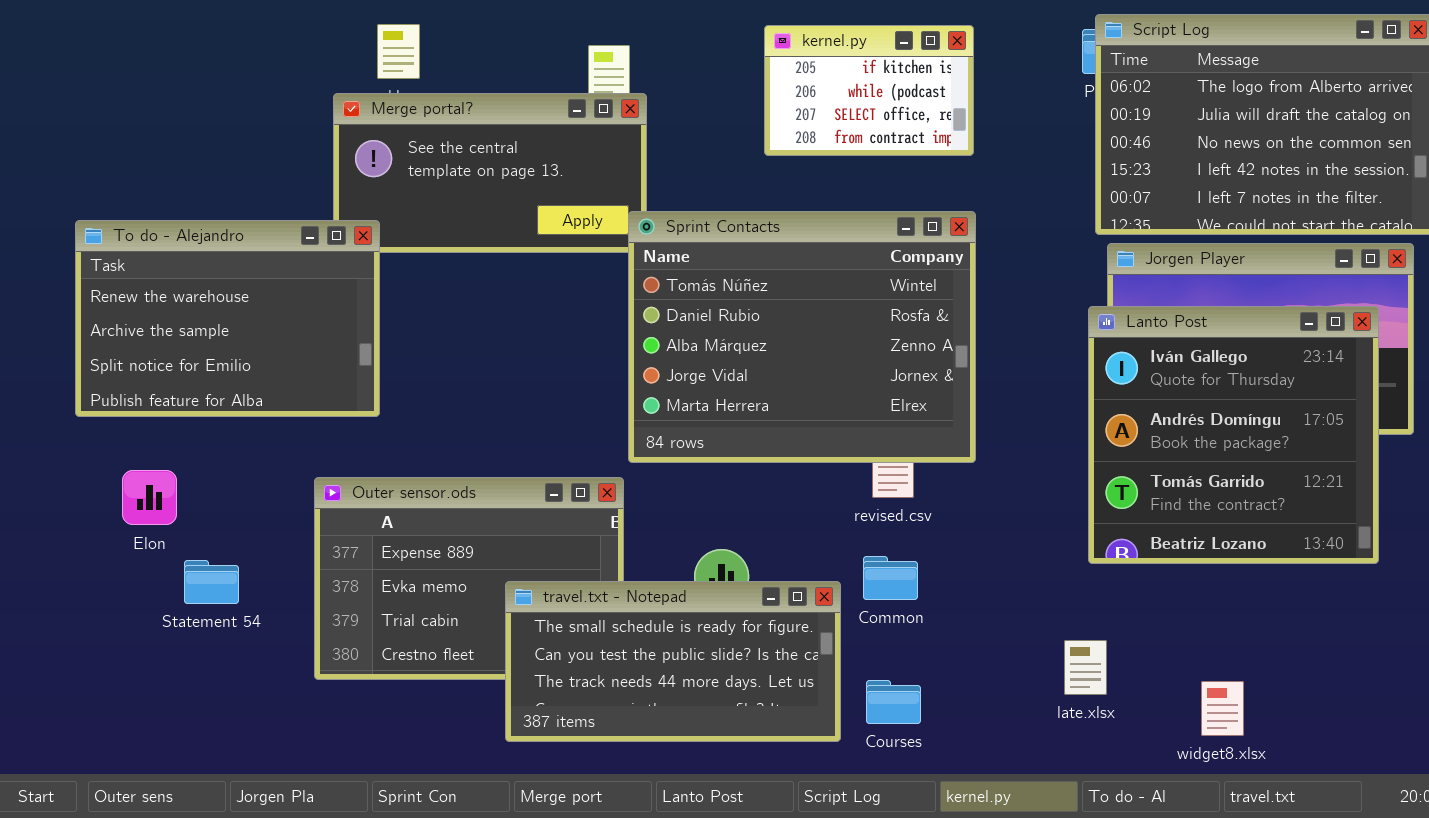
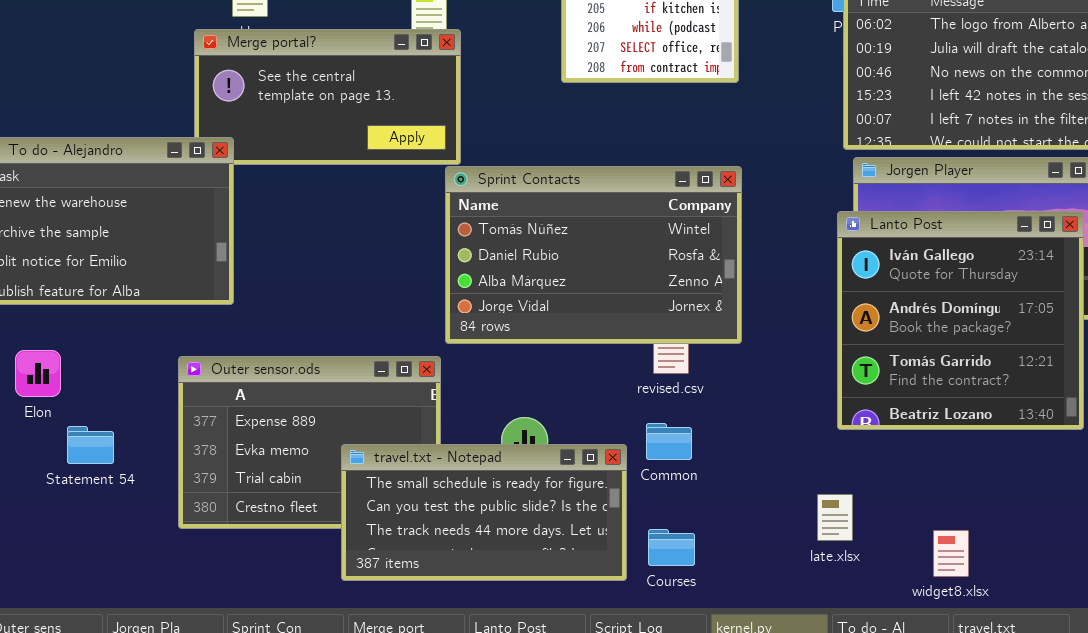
Sprint Contacts: [628,211,976,463] -> [445,166,742,344], resized

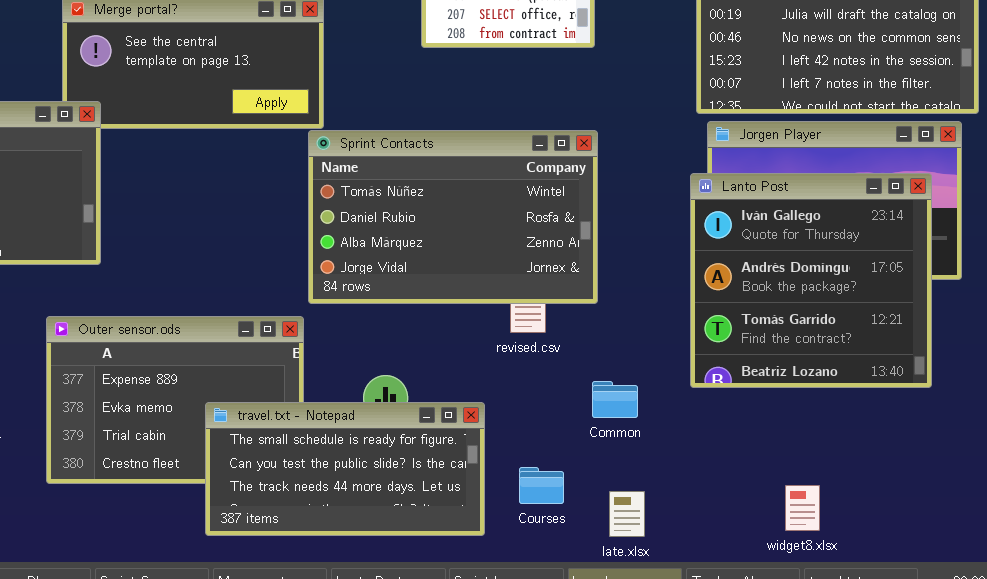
Common: [646,423,692,460] -> [592,381,638,418], moved
late.xlsx: [817,494,853,541] -> [609,491,645,537], moved
Courses: [648,529,695,566] -> [519,467,564,504], moved

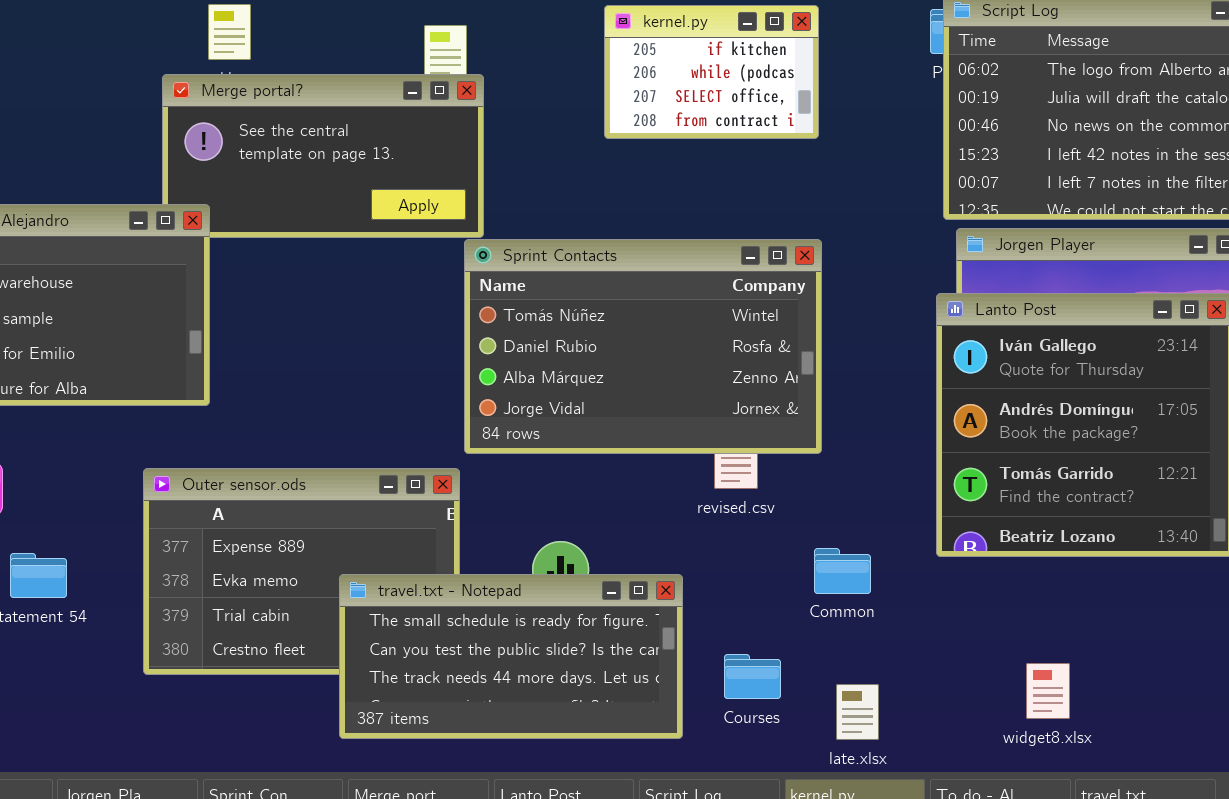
widget8.xlsx: [785,485,820,531] -> [1026,663,1070,719], moved

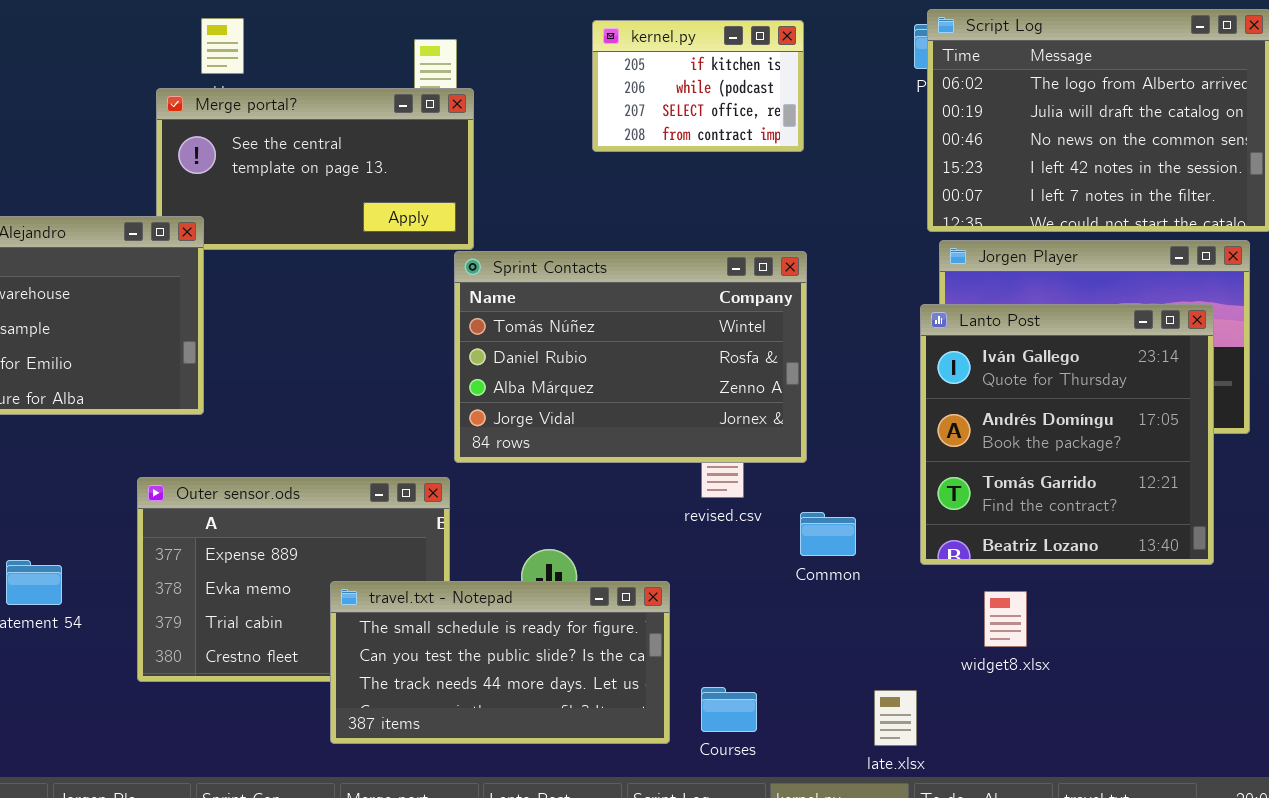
Common: [814,548,871,594] -> [800,512,856,556], moved
Courses: [724,654,781,699] -> [701,687,757,732], moved
widget8.xlsx: [1026,663,1070,719] -> [984,591,1027,647], moved
late.xlsx: [836,684,879,740] -> [874,690,917,746], moved

